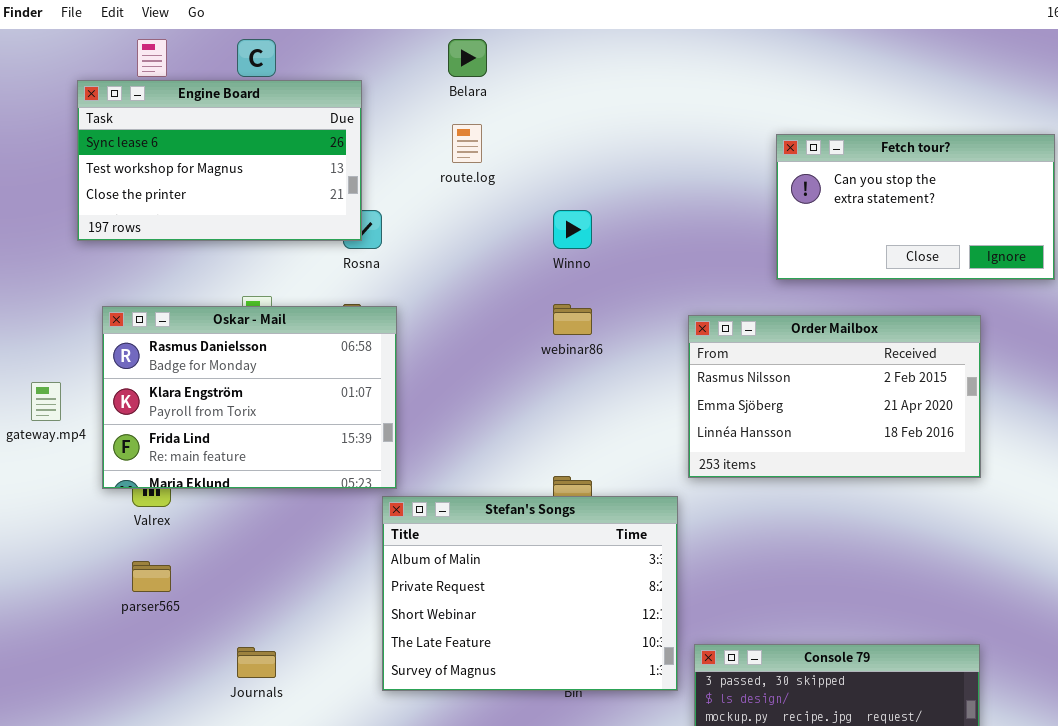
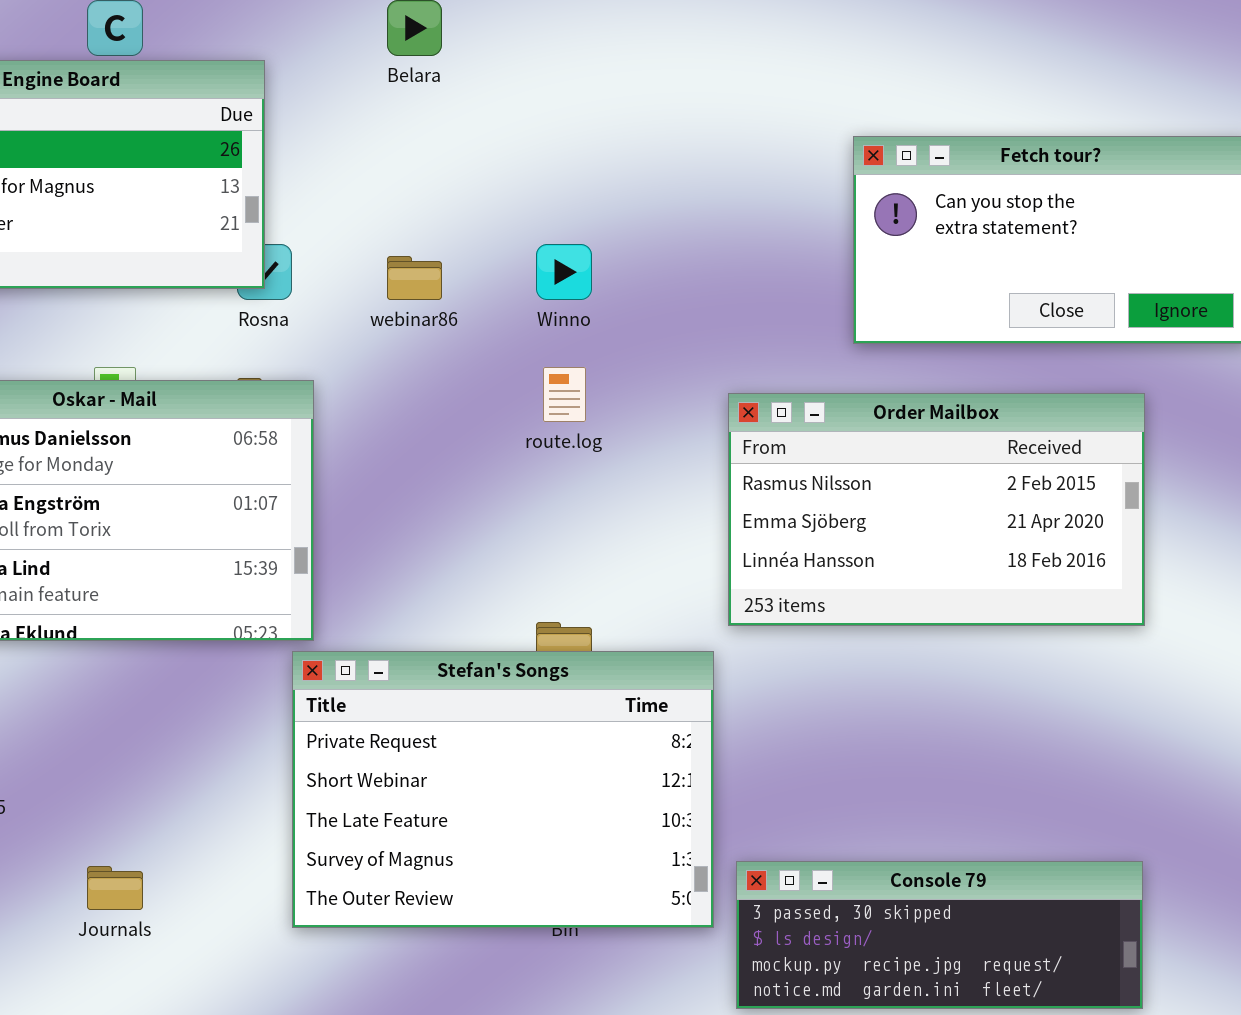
route.log: [452,124,482,163] -> [543,367,586,422], moved
webinar86: [553,304,592,335] -> [387,256,442,300], moved
Stefan's Songs: [382,496,678,691] -> [292,651,714,928], scrolled down 1 row

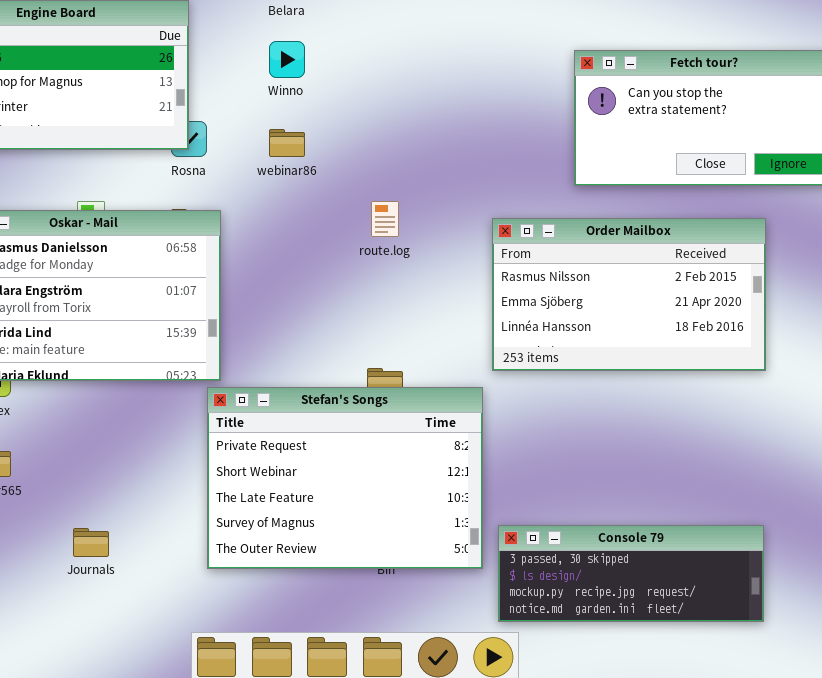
Winno: [536,244,592,300] -> [269,41,305,78], moved

